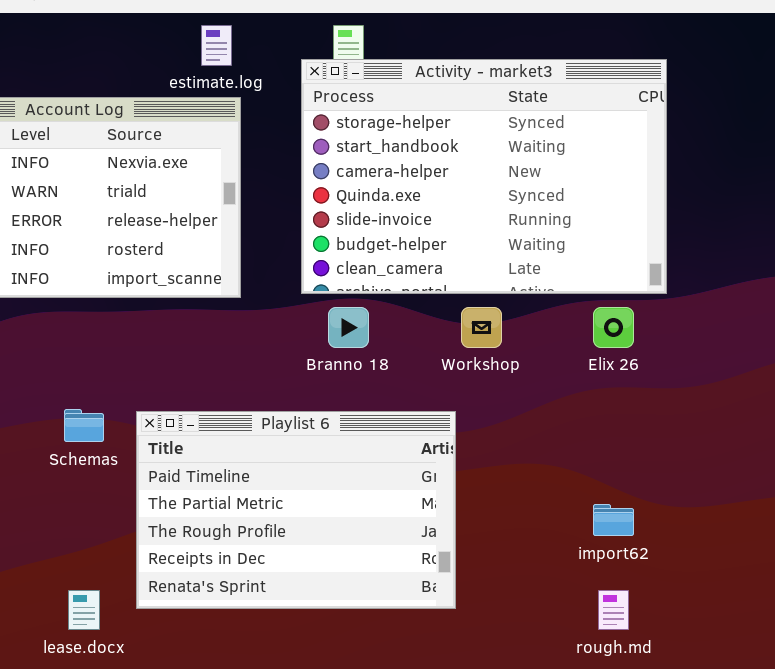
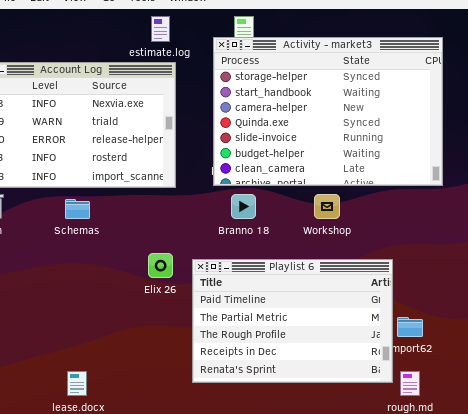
Elix 26: [593,307,634,348] -> [148,253,173,278], moved
Schemas: [64,409,104,442] -> [65,199,90,219], moved
Playlist 6: [136,411,456,609] -> [192,259,393,383], moved

